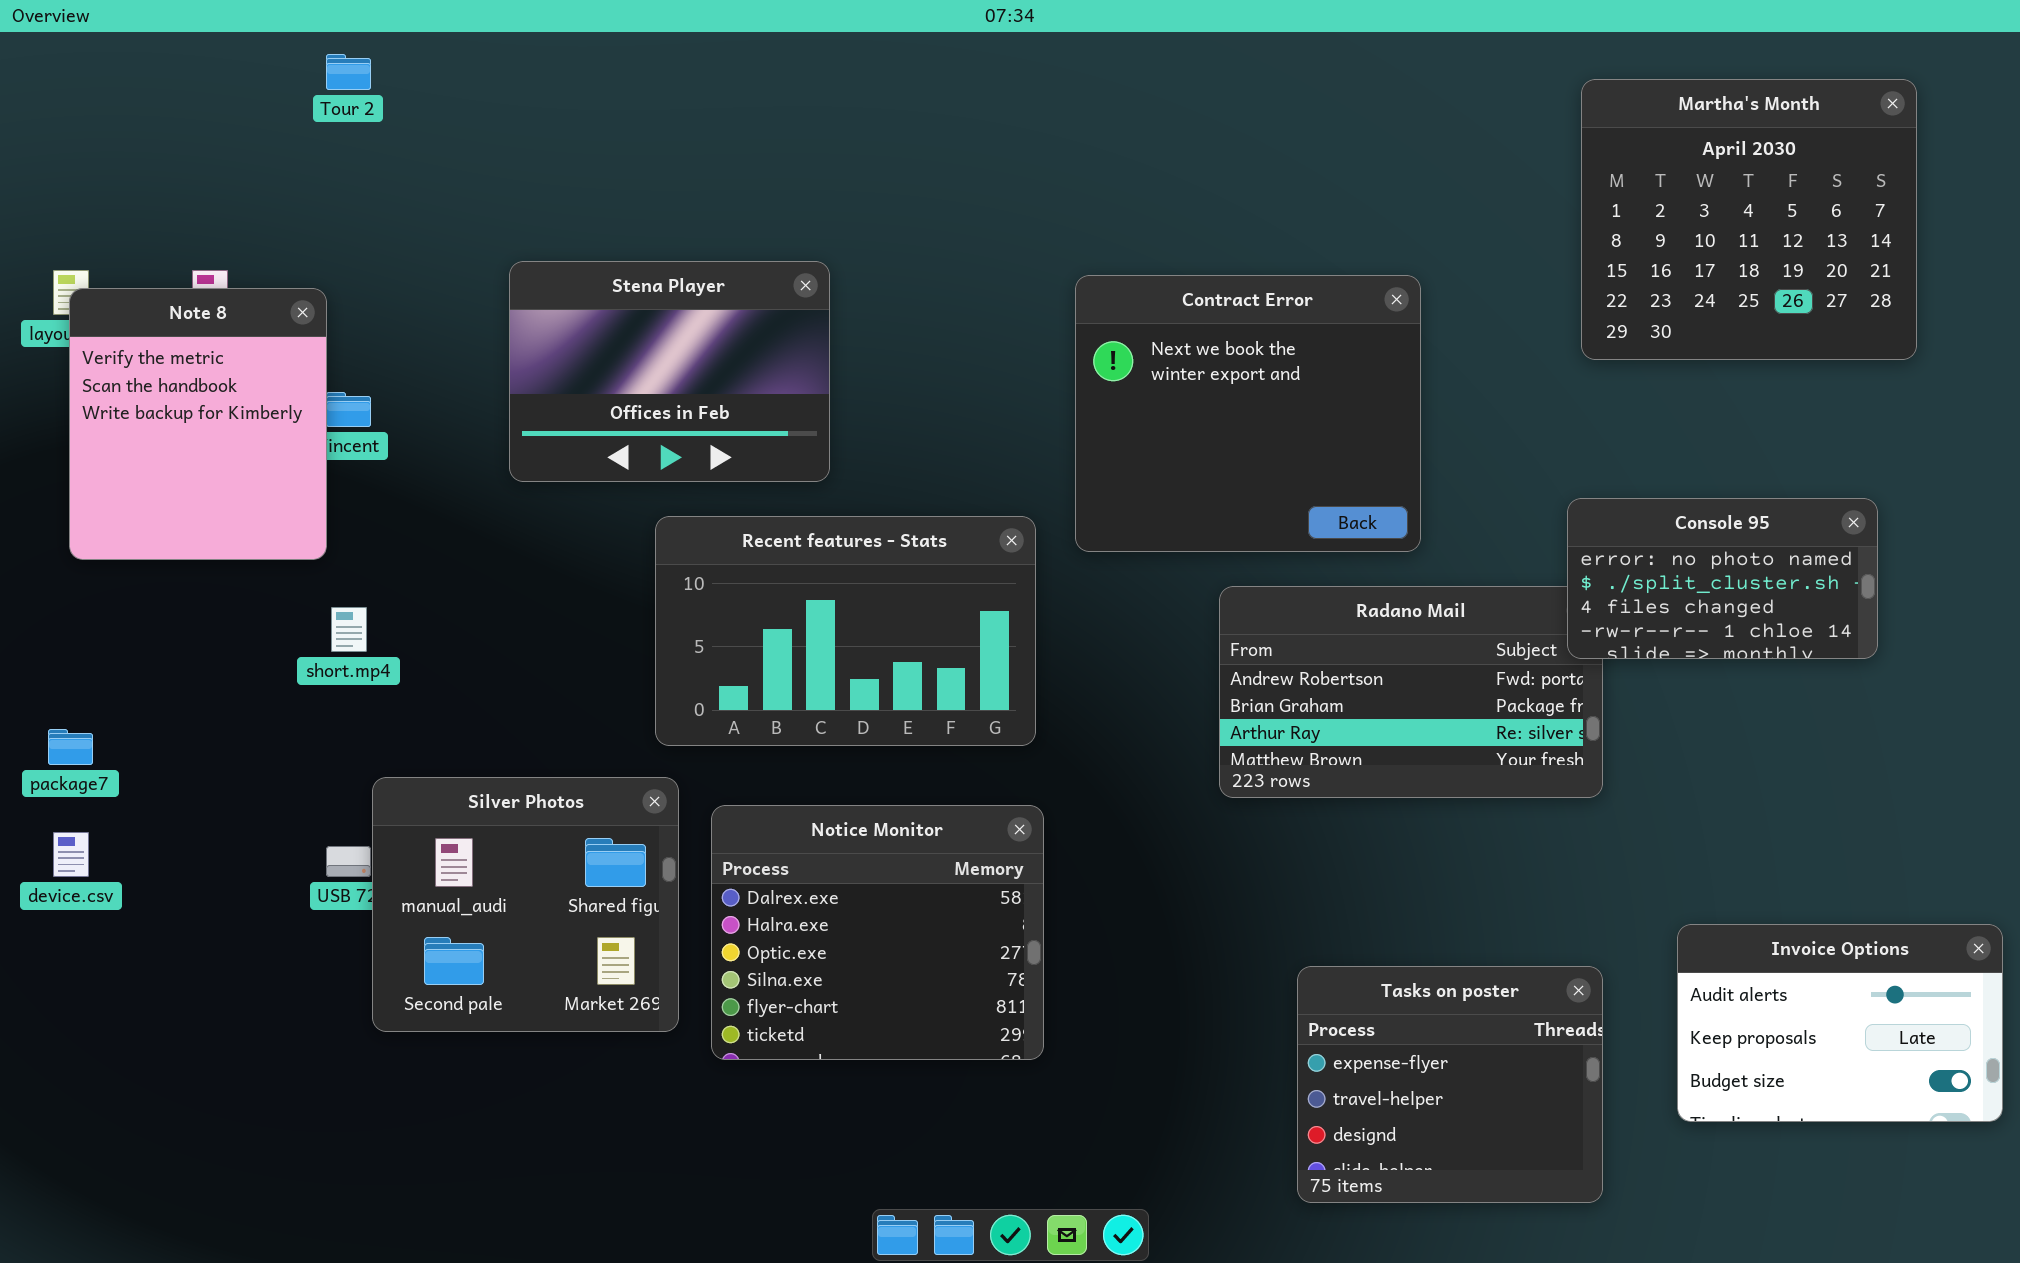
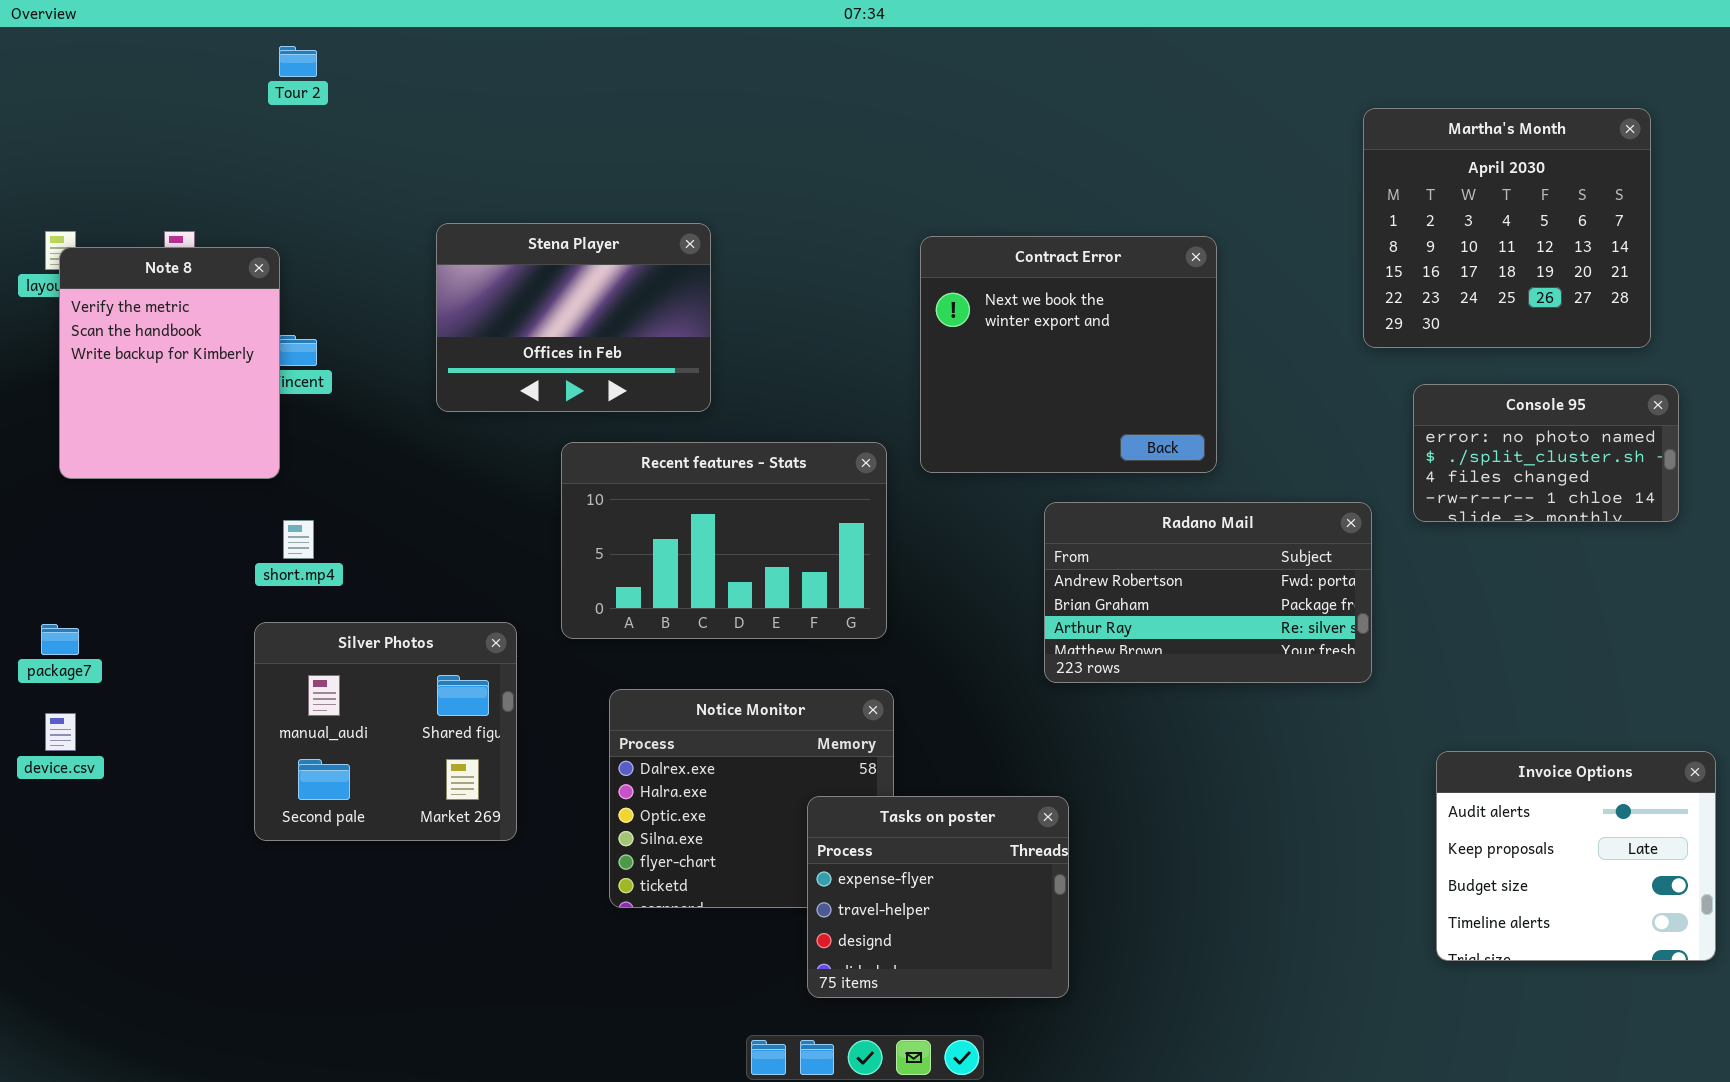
Martha's Month: [1581,79,1917,360] -> [1363,108,1651,348], moved
Console 95: [1567,498,1878,659] -> [1413,384,1679,522], moved
Silver Photos: [372,777,679,1032] -> [254,622,517,841], moved
Invoice Options: [1677,924,2003,1122] -> [1436,751,1716,961], resized
Tasks on poster: [1297,966,1603,1203] -> [807,796,1069,998], moved

